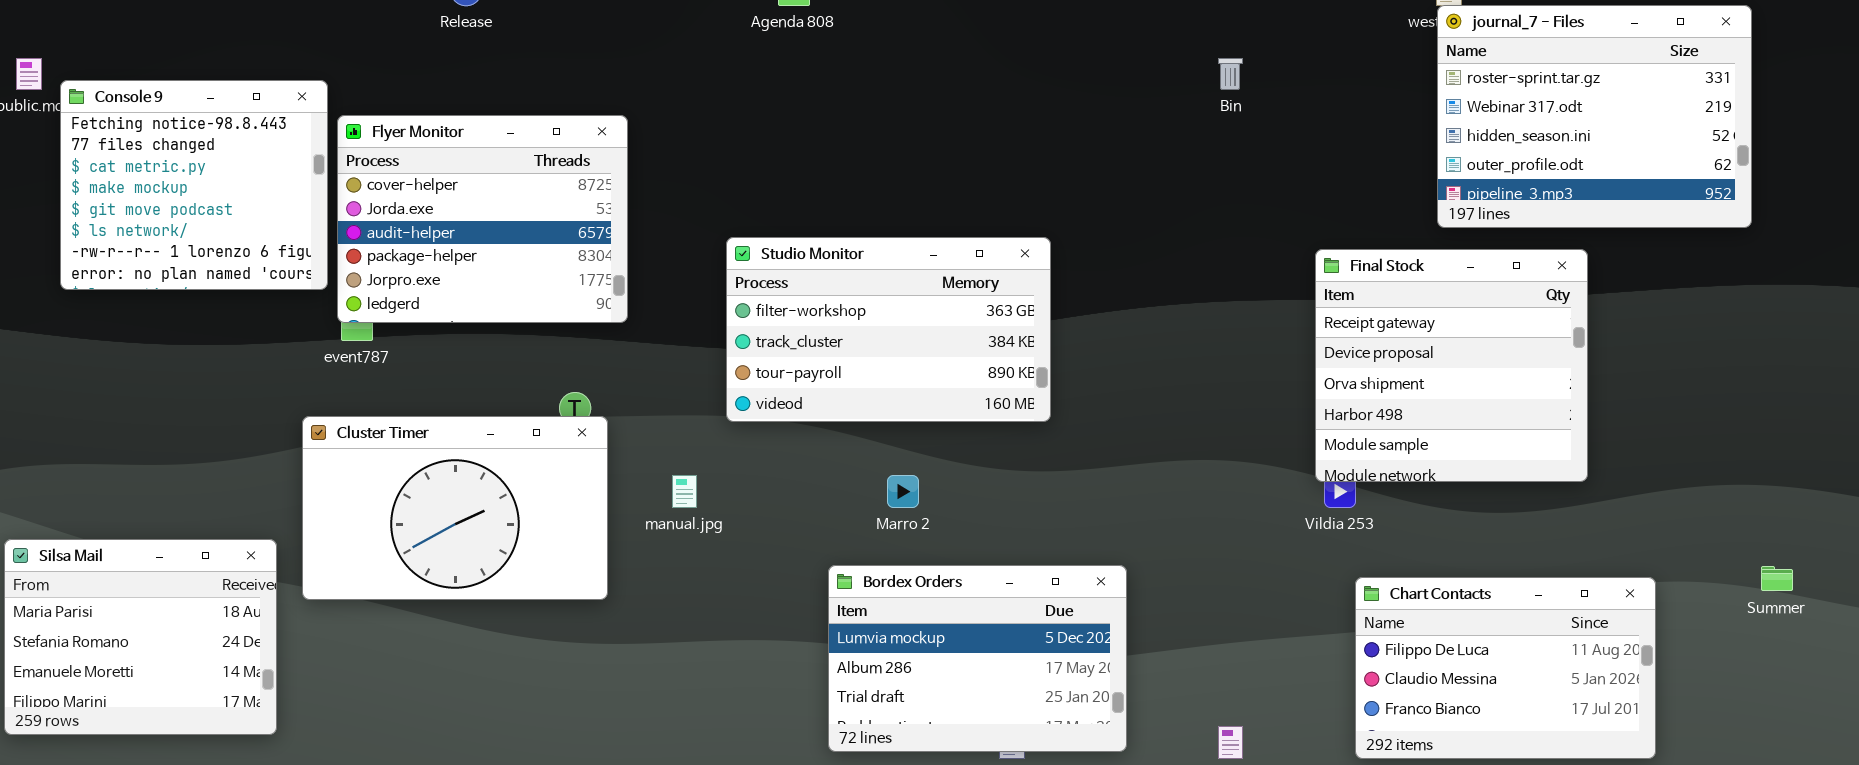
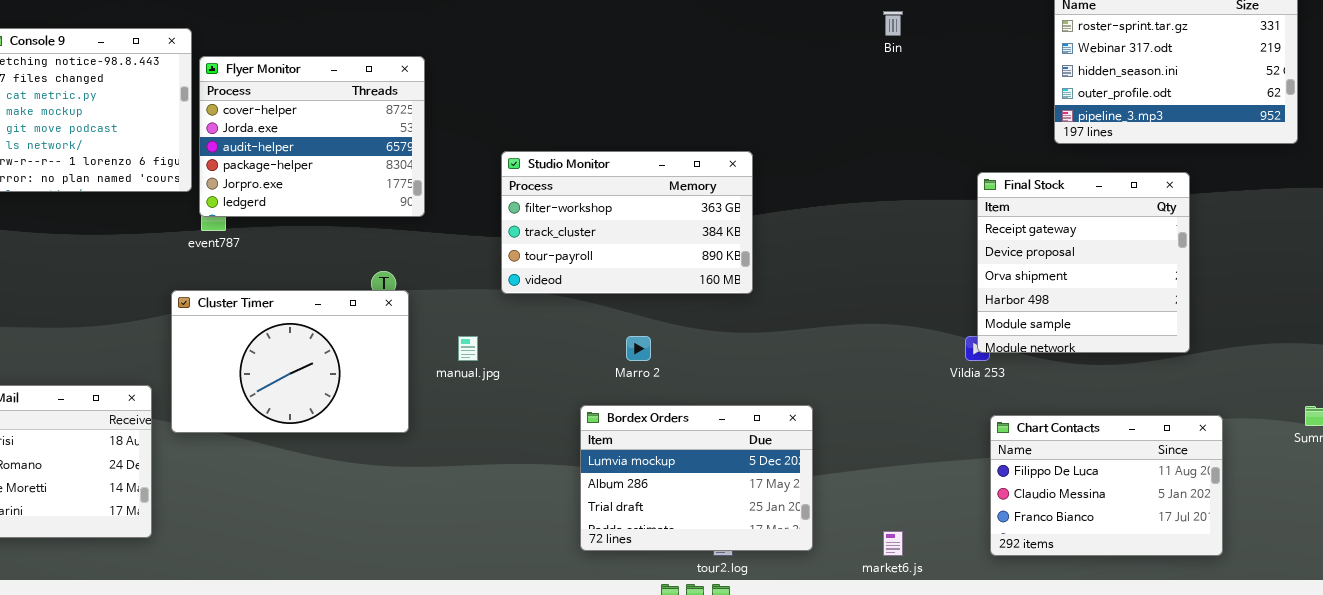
Final Stock: [1315,249,1588,482] -> [977,172,1190,353], moved

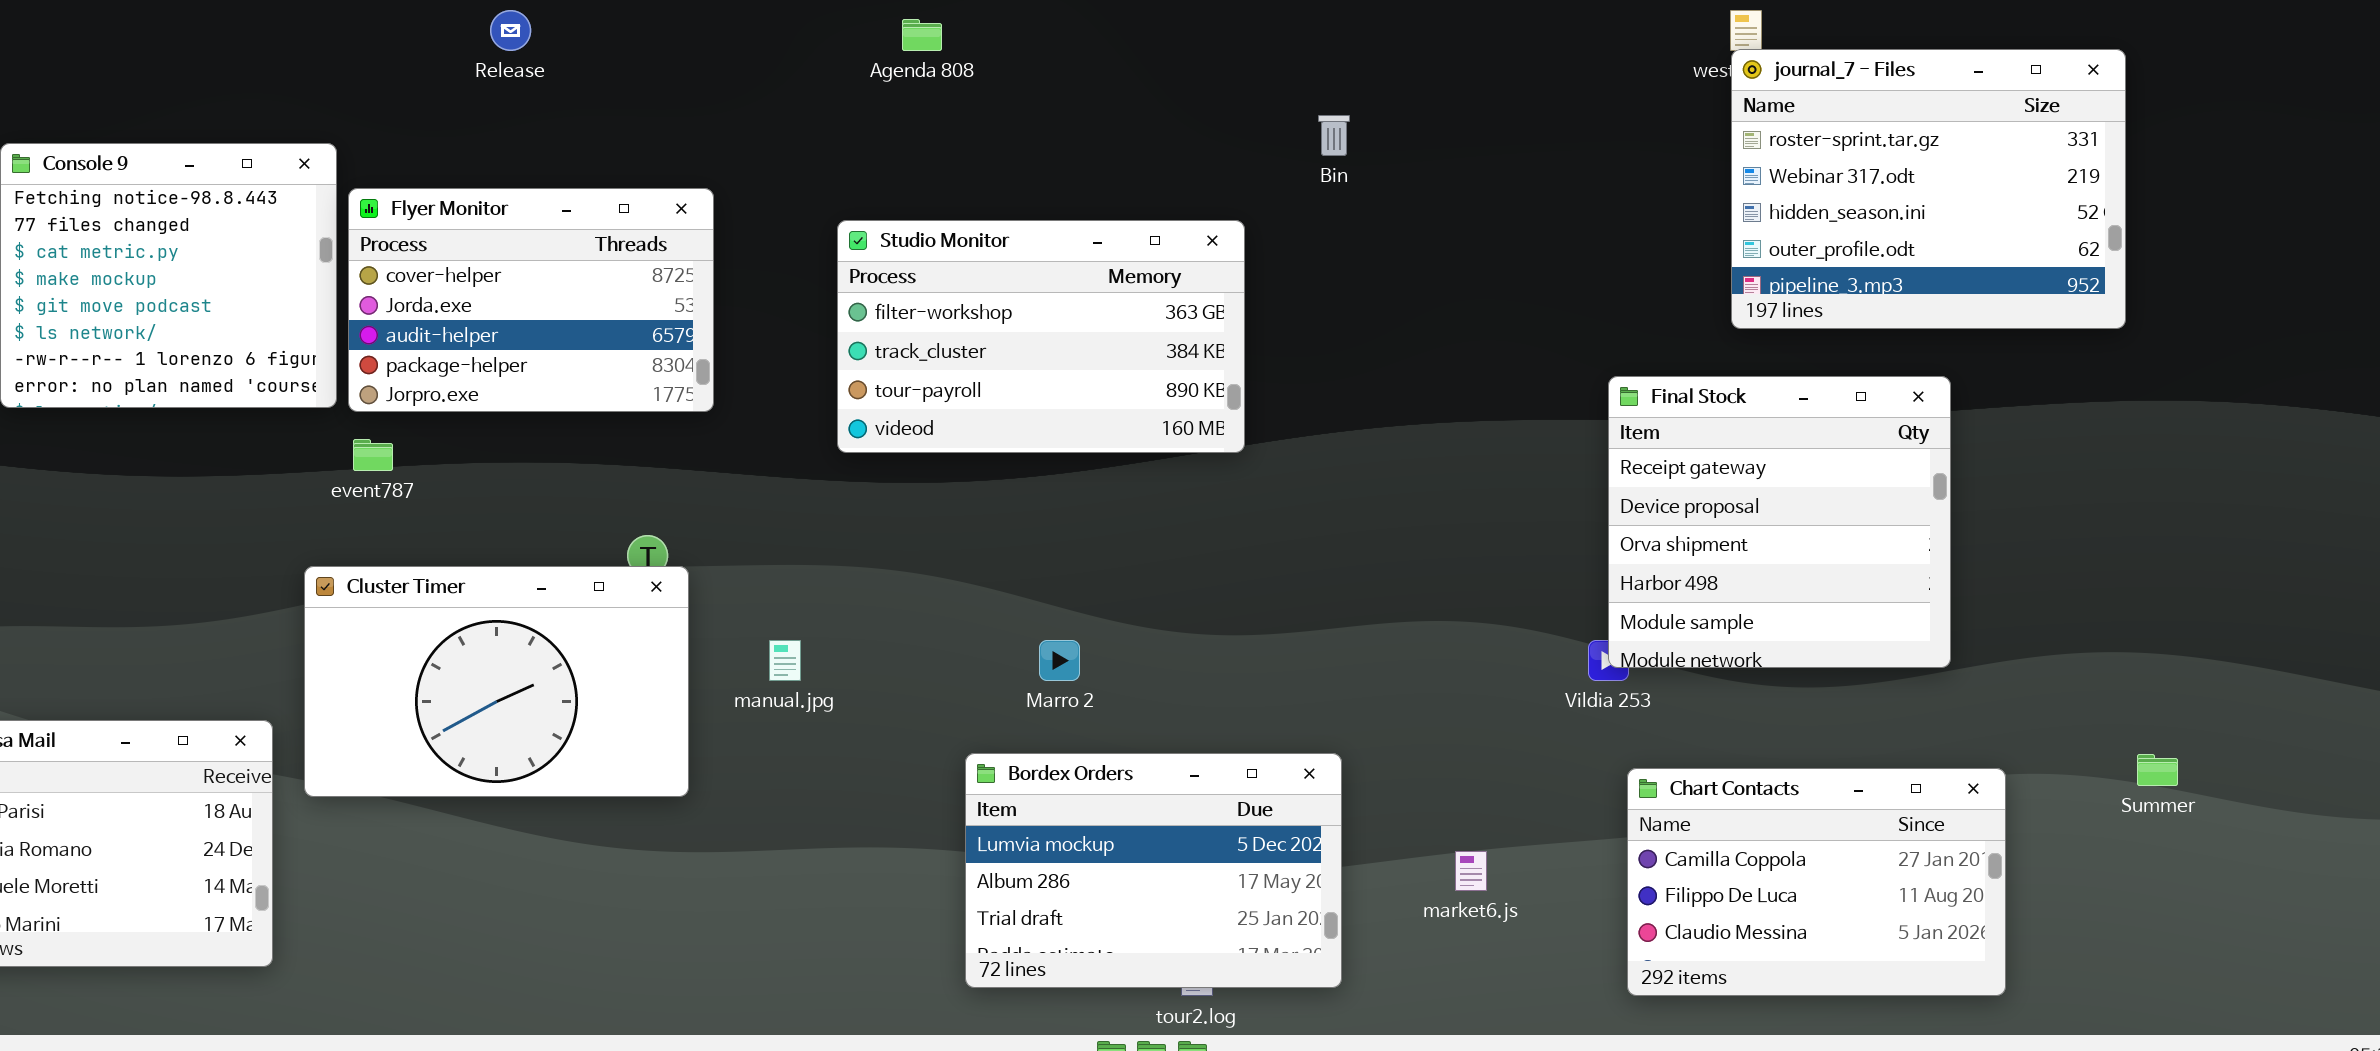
Bin: [883,11,903,36] -> [1318,115,1350,156], moved
Flyer Monitor: [199,56,425,217] -> [348,188,714,412], resized
Studio Monitor: [501,151,753,294] -> [837,220,1245,453], moved
Chart Contacts: [990,415,1223,556] -> [1627,768,2006,996], scrolled up 1 row
market6.js: [883,531,903,556] -> [1455,851,1487,891], moved

